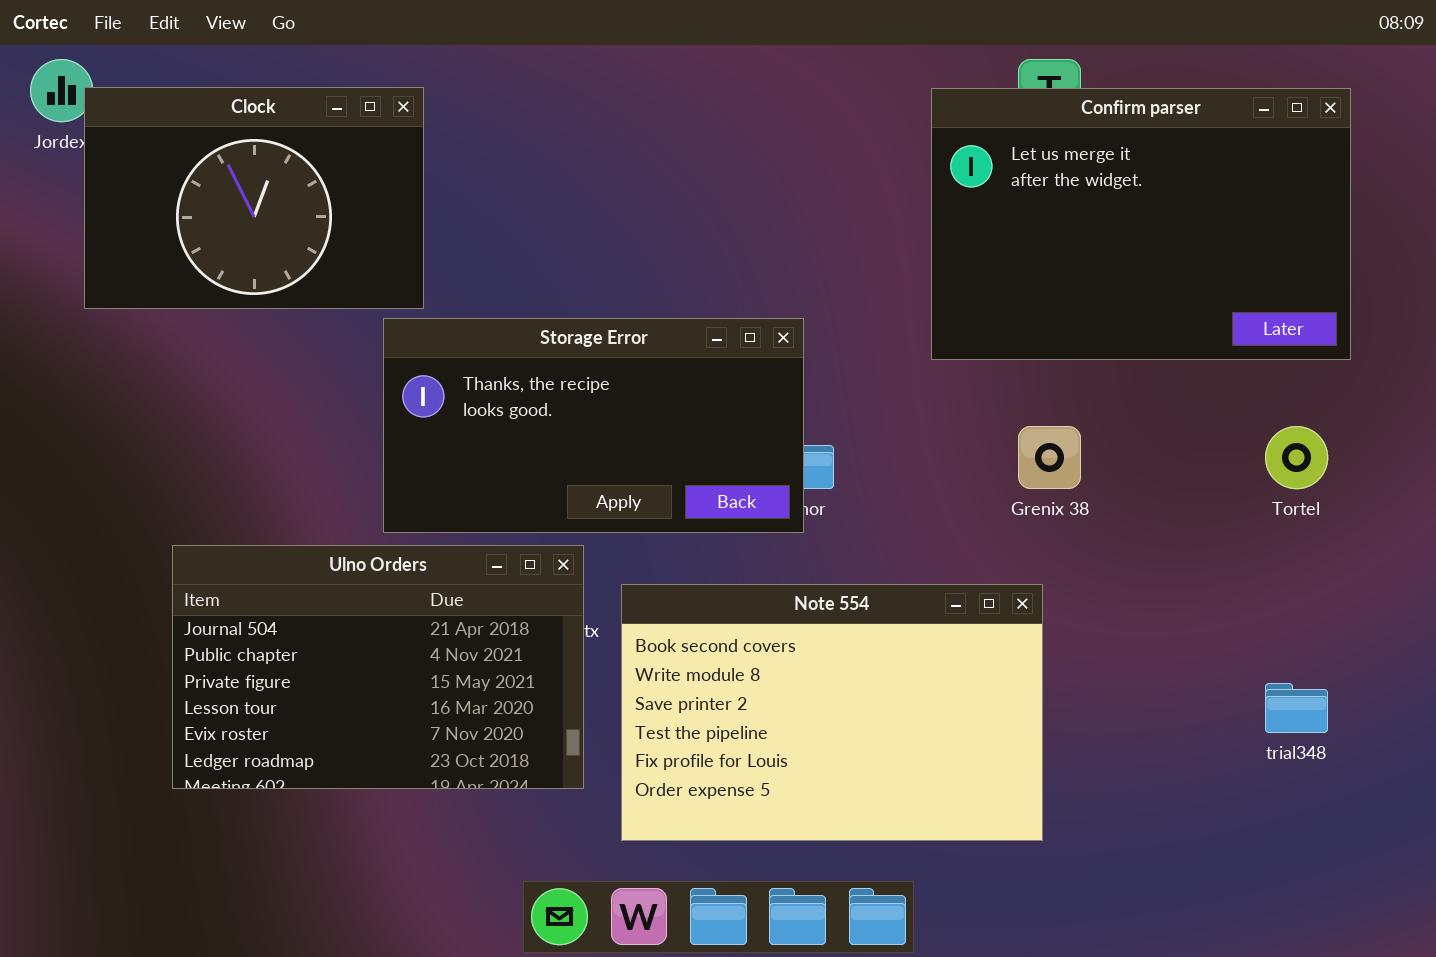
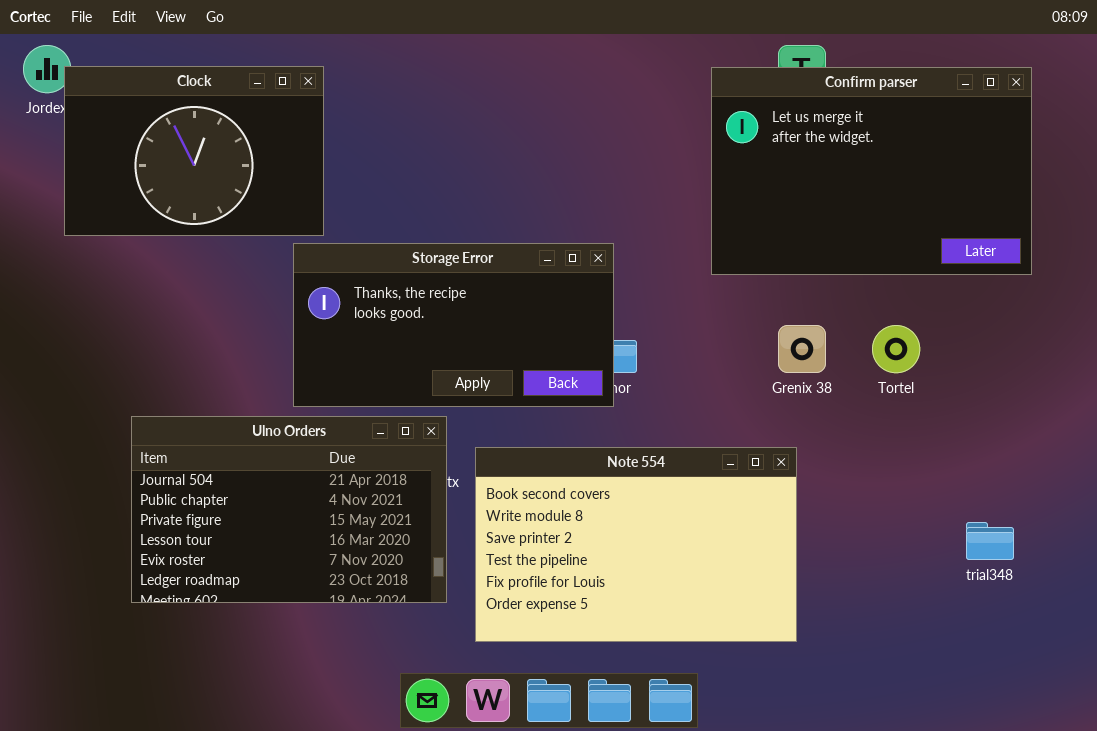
Tortel: [1265,426,1328,489] -> [872,325,920,373], moved

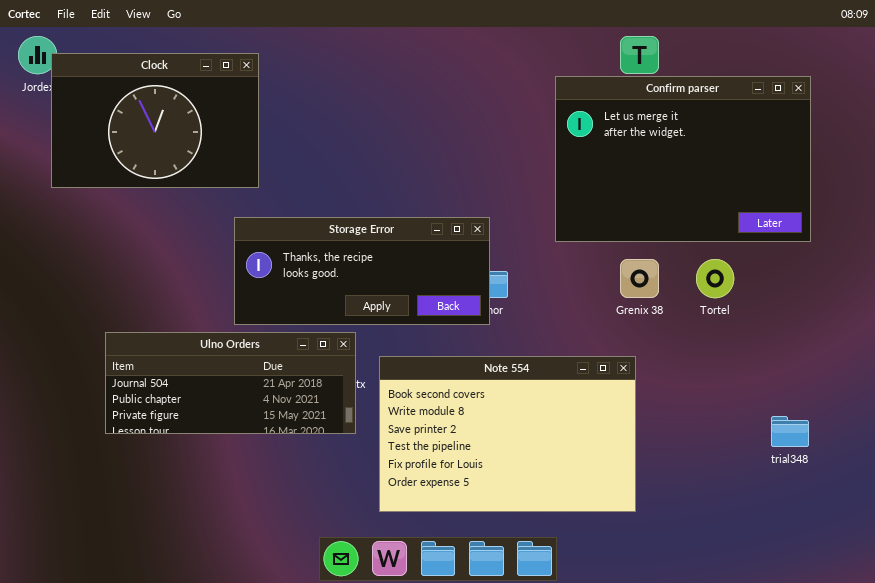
Confirm parser: [711,67,1032,275] -> [555,76,811,242], moved
Storage Error: [293,243,614,407] -> [234,217,490,325], resized
Ulno Orders: [131,416,447,603] -> [105,332,356,434], resized

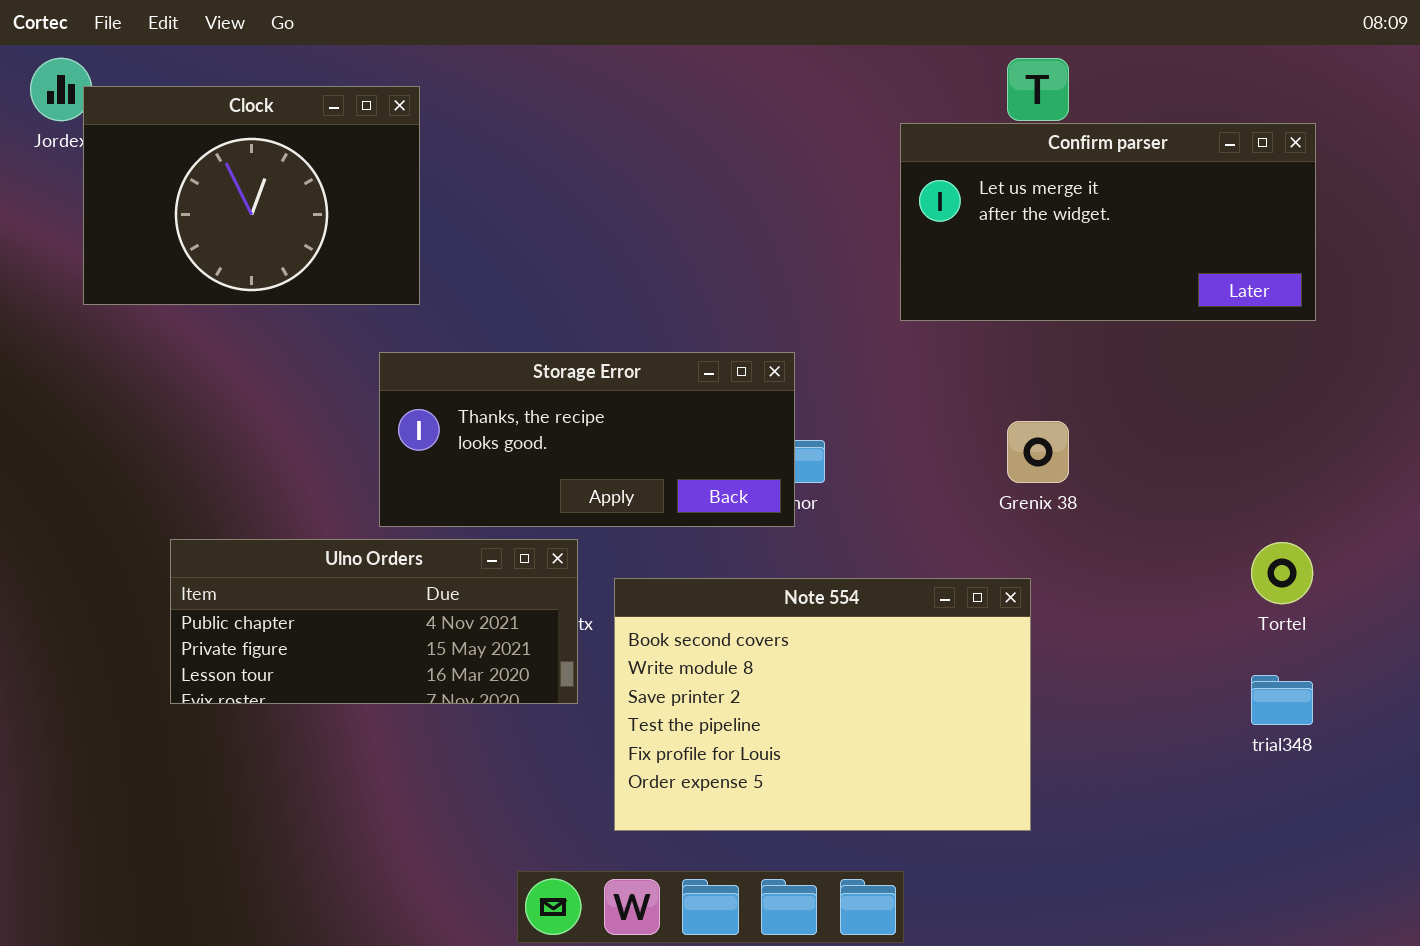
Confirm parser: [555,76,811,242] -> [900,123,1316,321], resized
Tortel: [696,259,734,298] -> [1251,542,1313,604], moved
Ulno Orders: [105,332,356,434] -> [170,539,578,704], scrolled down 1 row

